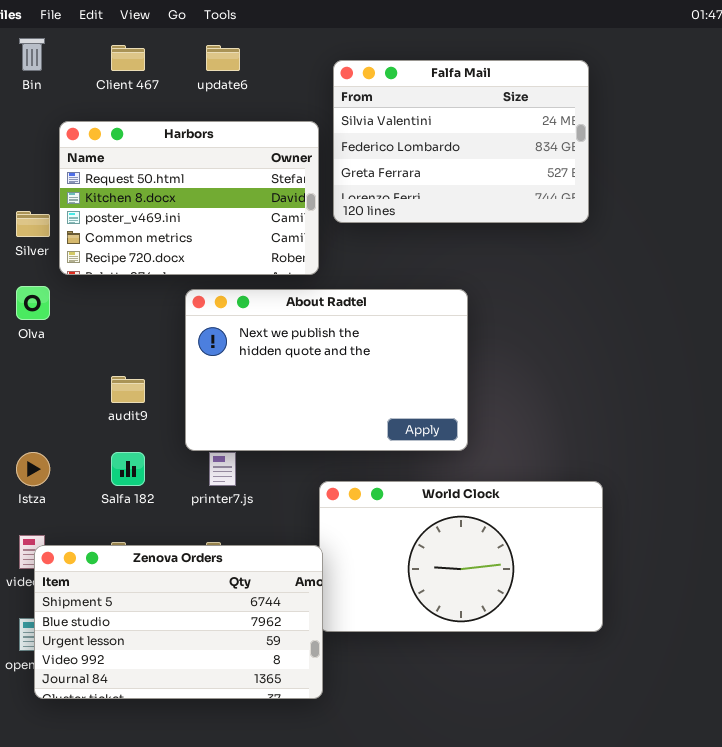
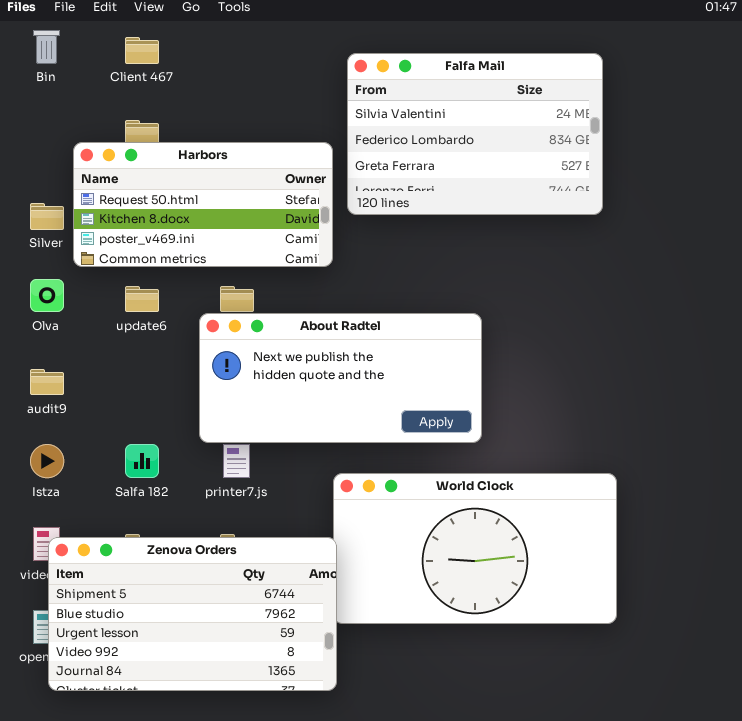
update6: [206,45,240,71] -> [125,286,159,312], moved
Harbors: [59,121,319,275] -> [73,142,333,267], resized
About Radtel: [185,289,468,451] -> [199,313,482,443], resized
audit9: [111,376,145,403] -> [30,369,64,395], moved

